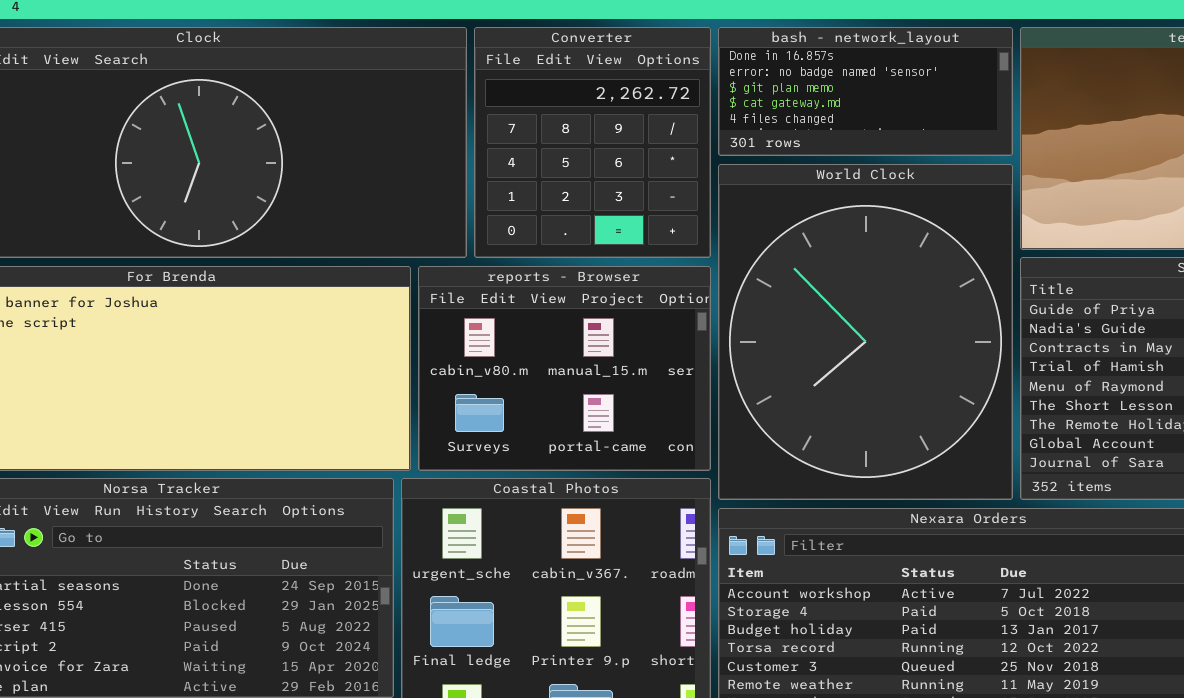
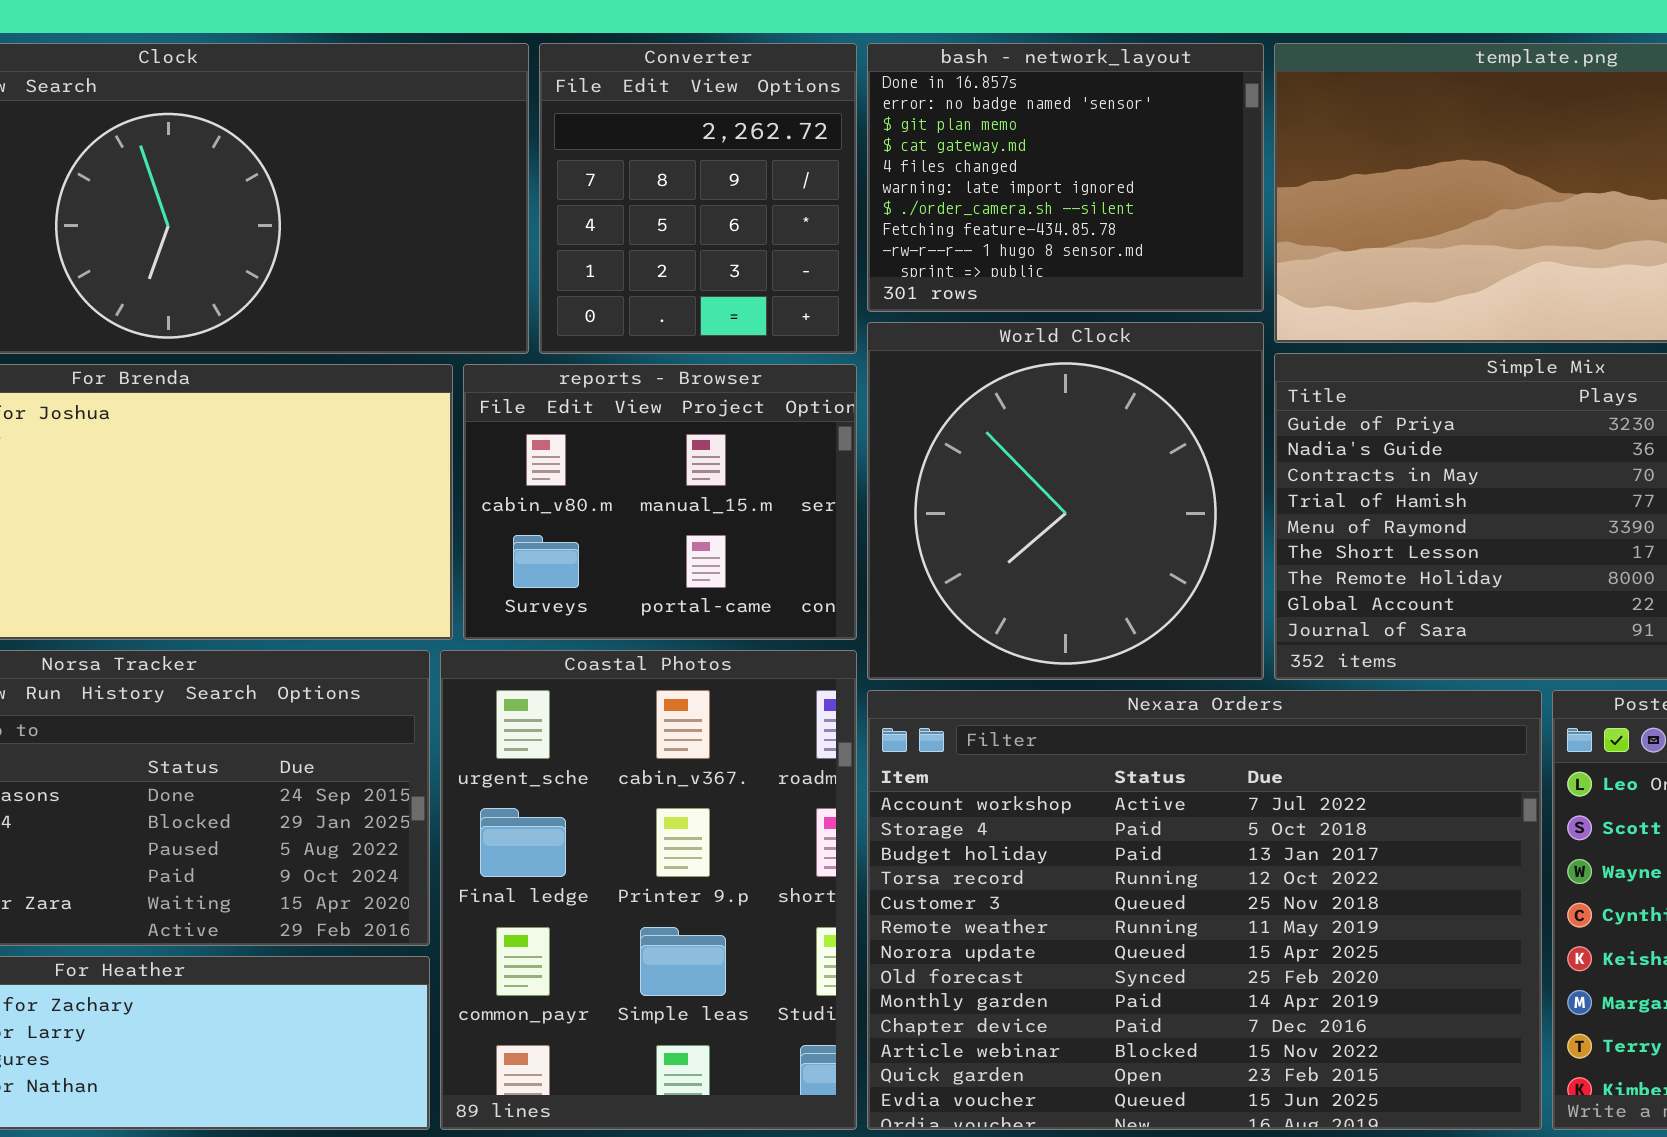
bash - network_layout: [718,27,1013,156] -> [867,43,1264,312], resized
World Clock: [718,164,1013,500] -> [867,322,1264,680], resized

